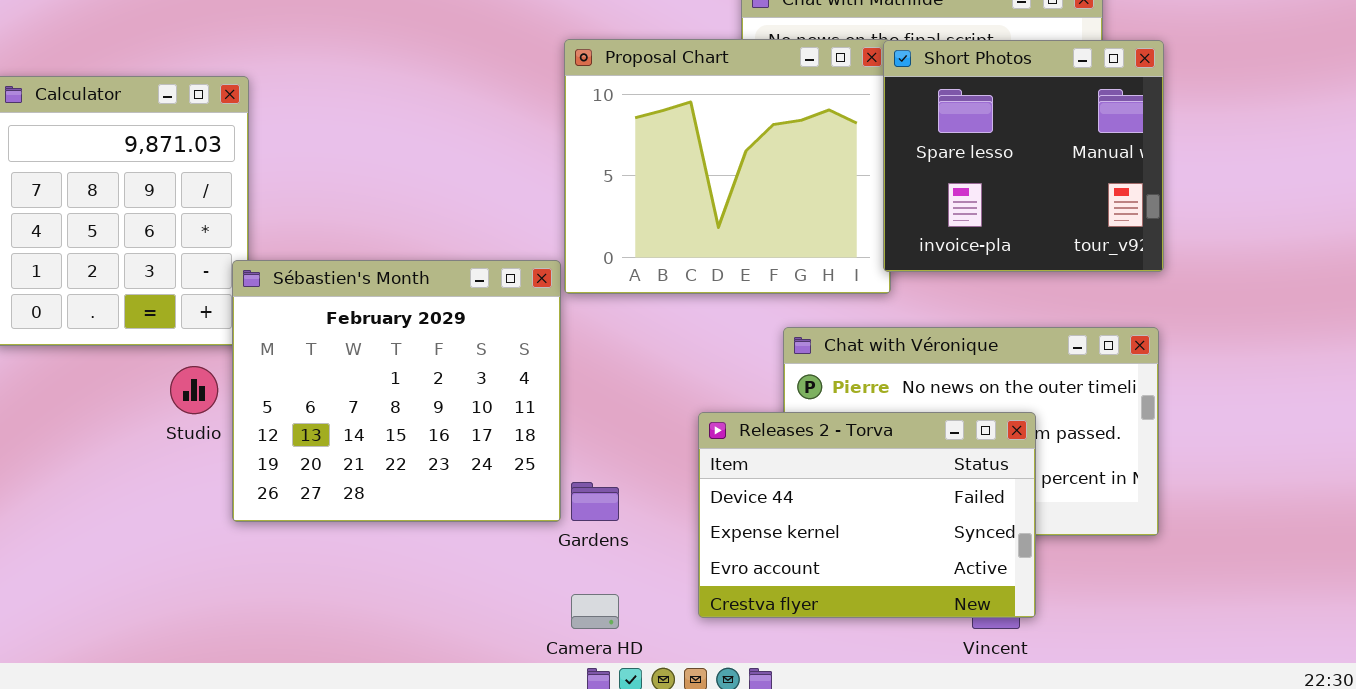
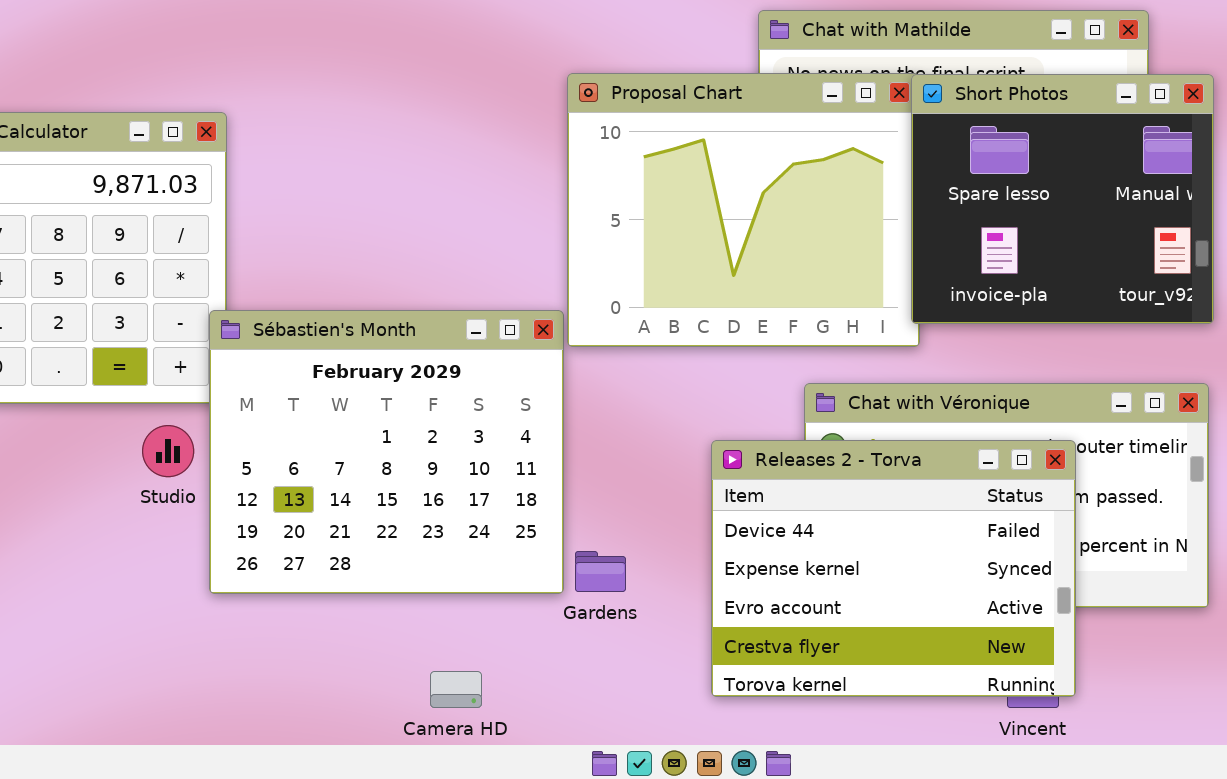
Releases 2 - Torva: [698,412,1036,618] -> [711,440,1076,697], resized
Camera HD: [571,594,619,629] -> [430,671,482,708], moved

